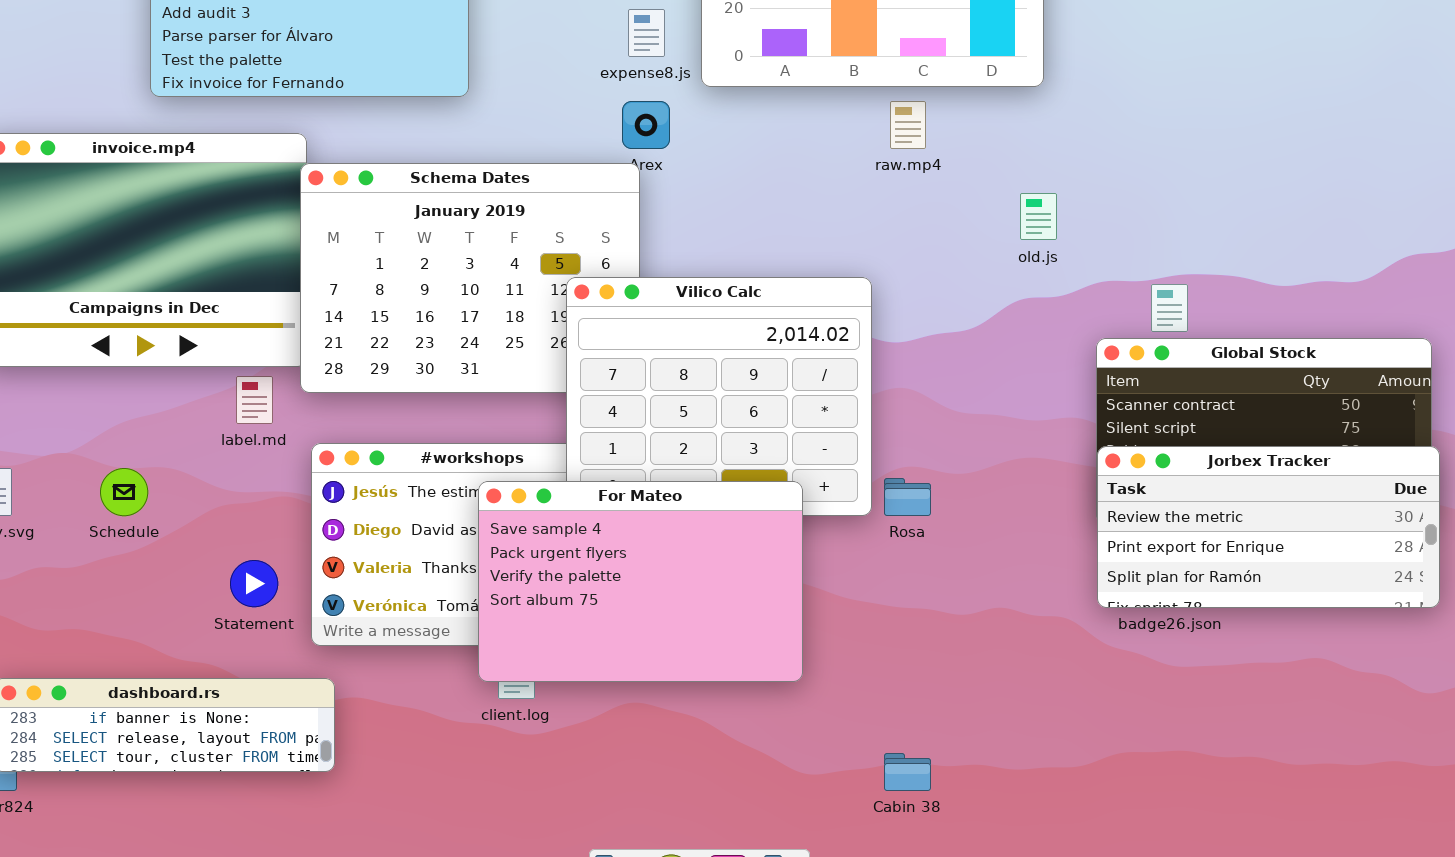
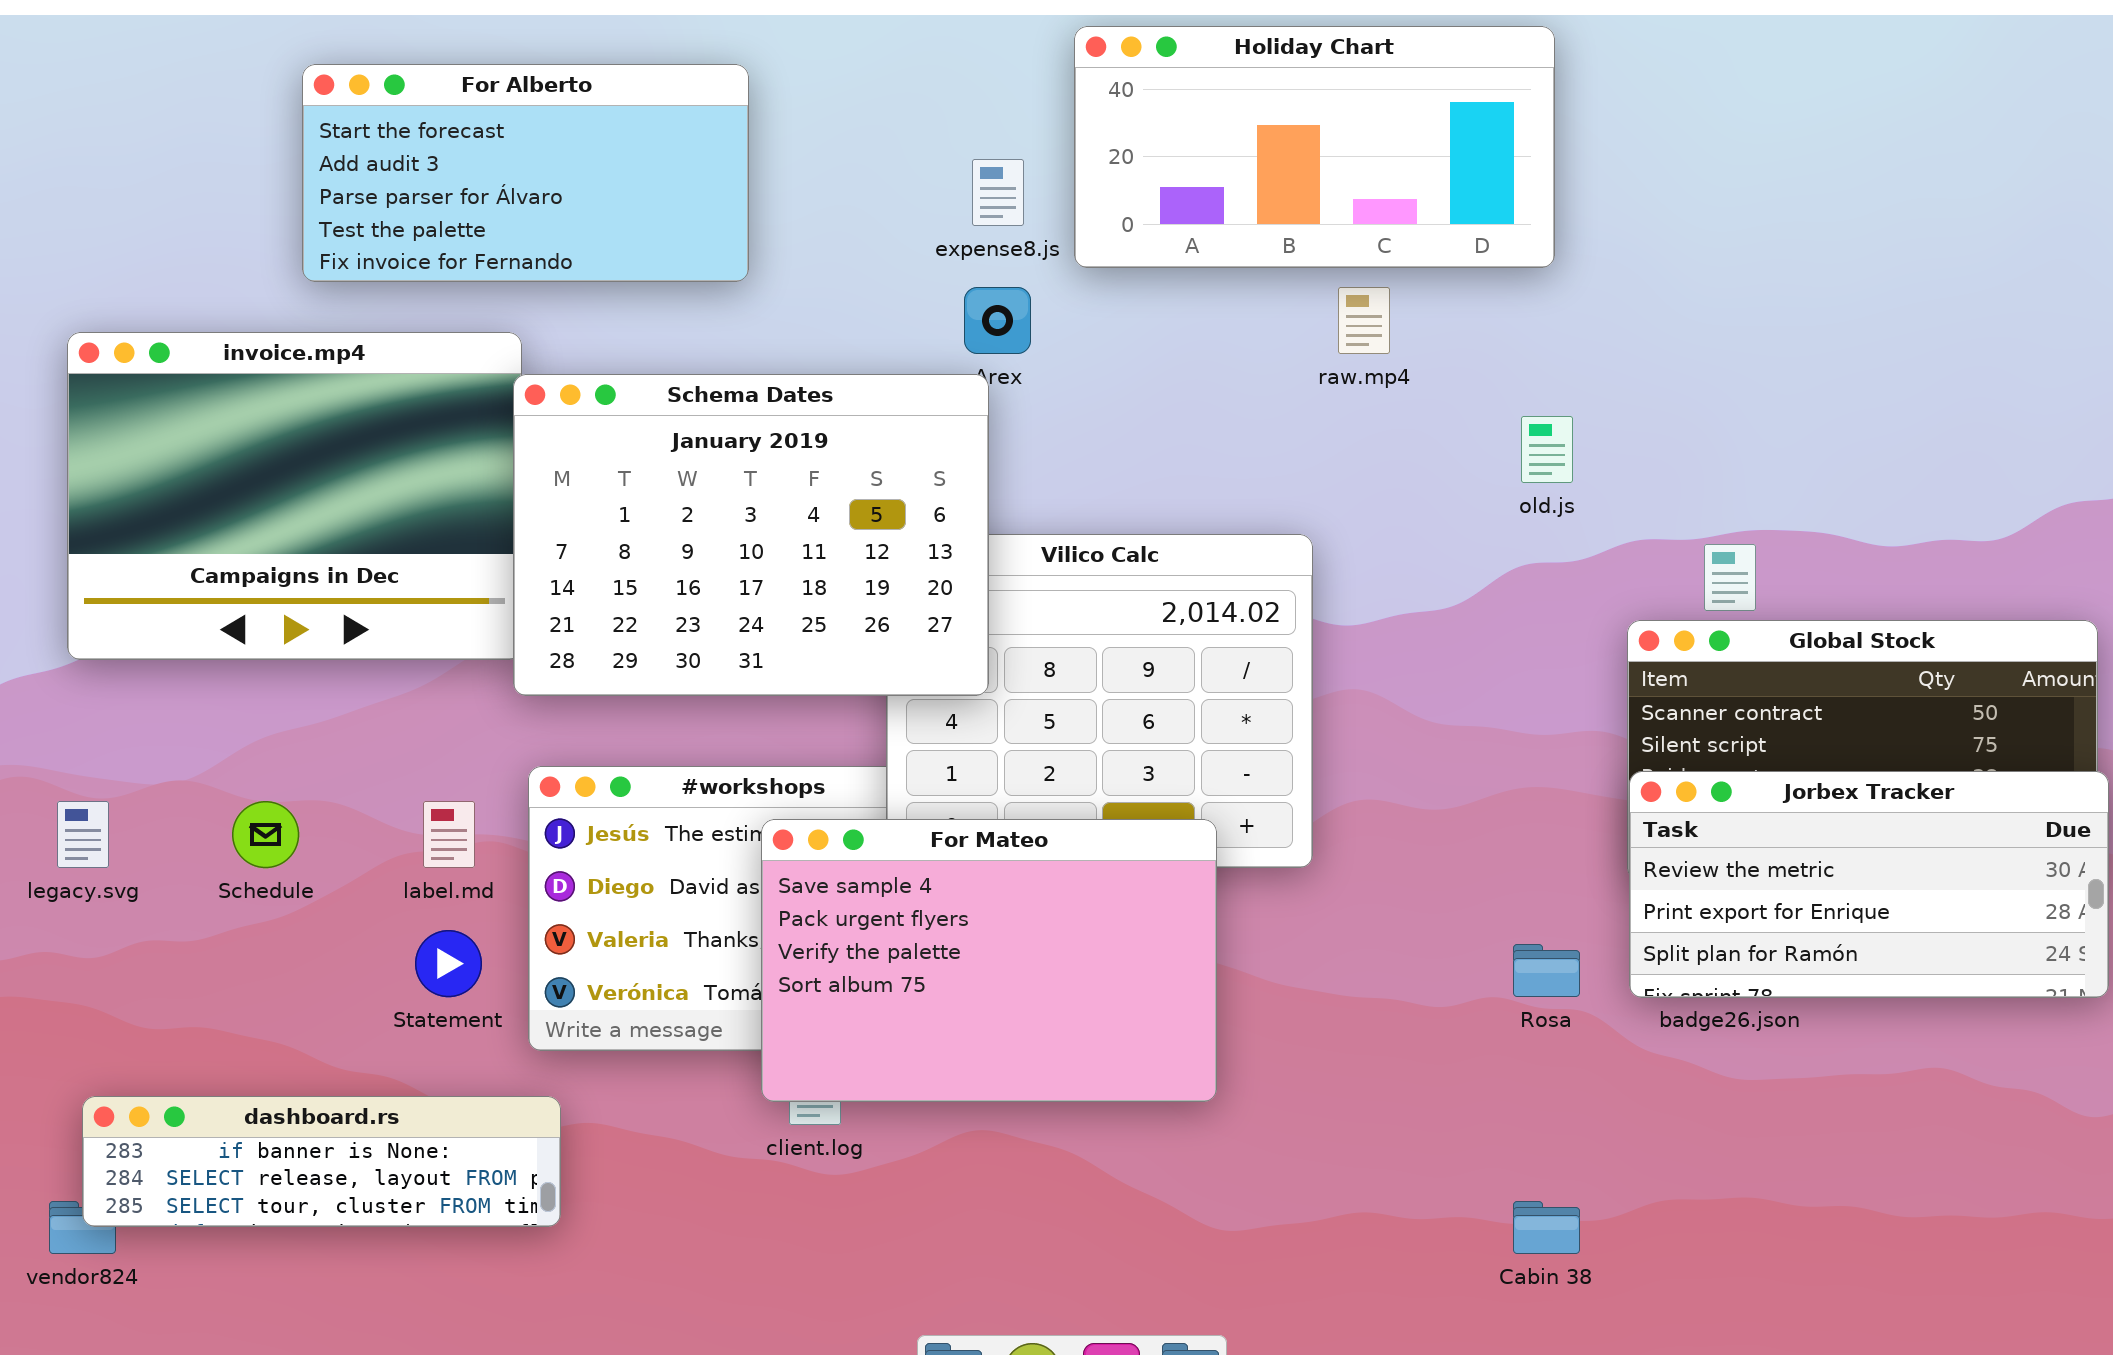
Schema Dates: [300,163,640,393] -> [513,374,989,696], raised
label.md: [236,376,273,424] -> [423,801,475,868], moved
Rosa: [884,478,931,516] -> [1513,944,1580,997], moved
Cabin 38: [884,753,931,791] -> [1513,1201,1580,1254], moved

